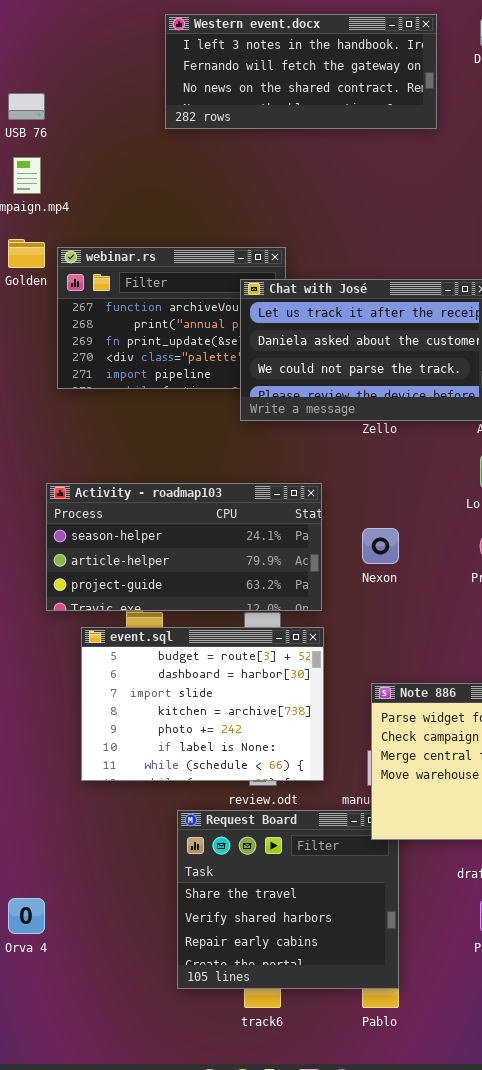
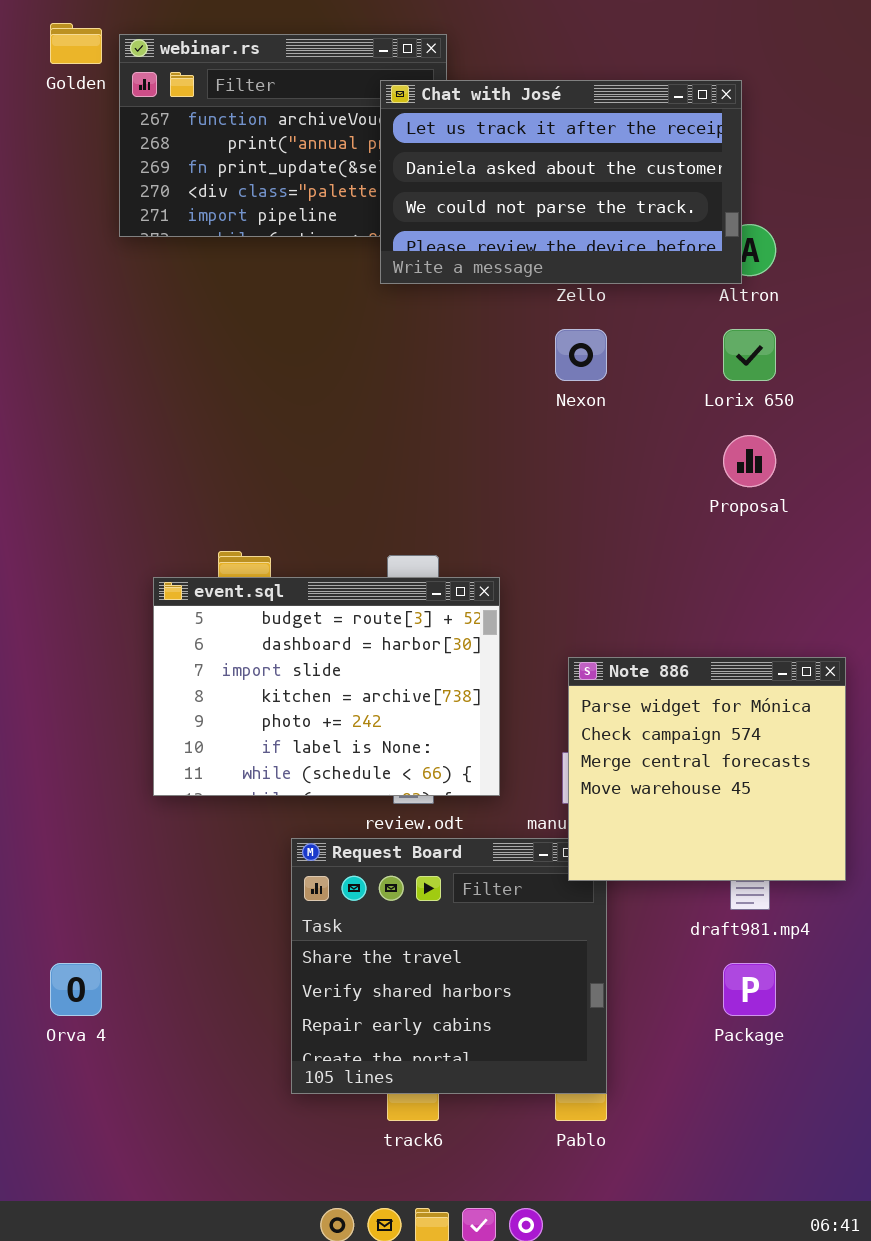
Activity - roadmap103: [46,483,322,611] -> none, closed
Nexon: [362,528,399,564] -> [555,329,607,381], moved

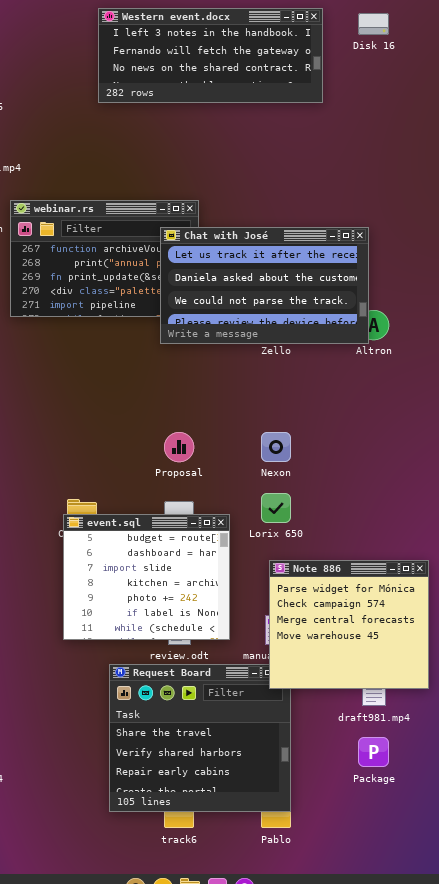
Nexon: [555,329,607,381] -> [261,432,291,462], moved
Lorix 650: [723,329,776,381] -> [261,493,291,523], moved
Proposal: [723,435,776,487] -> [164,432,194,462], moved
event.sql: [153,577,500,796] -> [63,514,230,640], resized

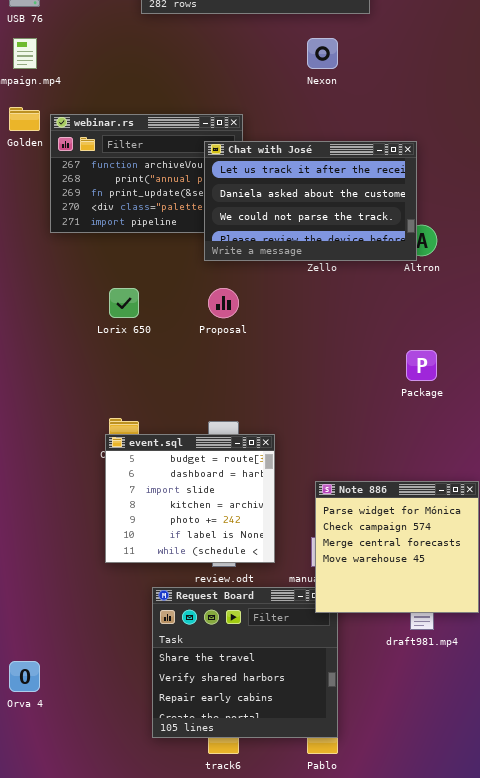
Proposal: [164,432,194,462] -> [208,288,239,318], moved
Nexon: [261,432,291,462] -> [307,38,338,69], moved
Lorix 650: [261,493,291,523] -> [109,288,139,318], moved
Package: [358,737,389,767] -> [406,350,437,381], moved

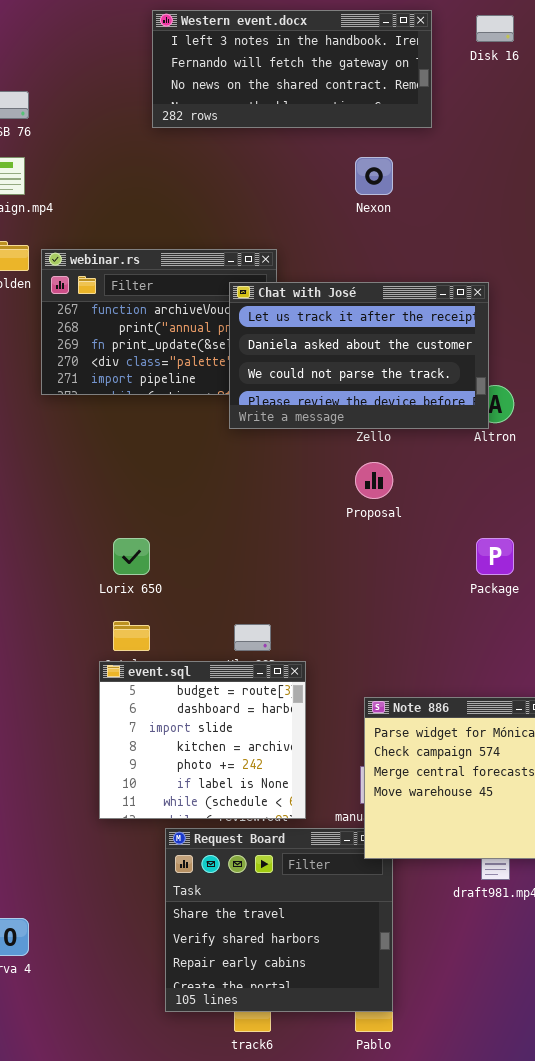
Lorix 650: [109,288,139,318] -> [113,538,150,575], moved
Proposal: [208,288,239,318] -> [355,462,393,499], moved
event.sql: [105,434,275,563] -> [99,661,306,819], moved

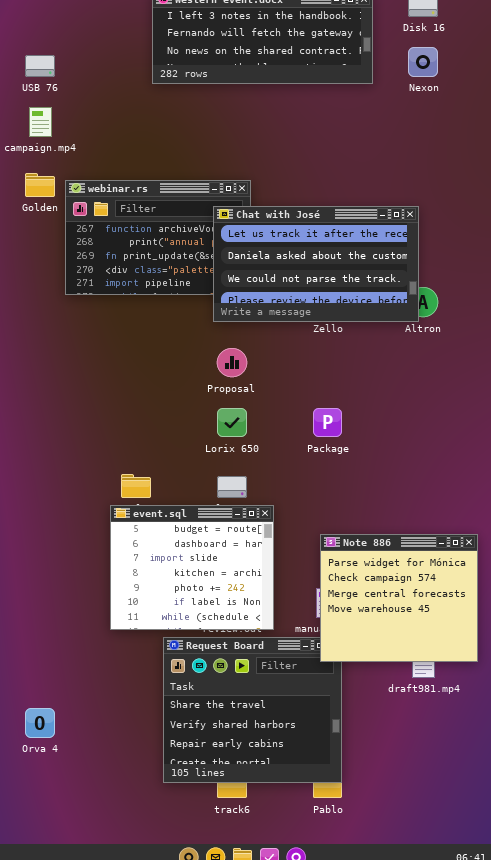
Nexon: [355,157,393,195] -> [408,47,438,77], moved
Proposal: [355,462,393,499] -> [217,348,247,377], moved
Lorix 650: [113,538,150,575] -> [217,408,247,437], moved
Package: [476,538,514,575] -> [313,408,342,437], moved

